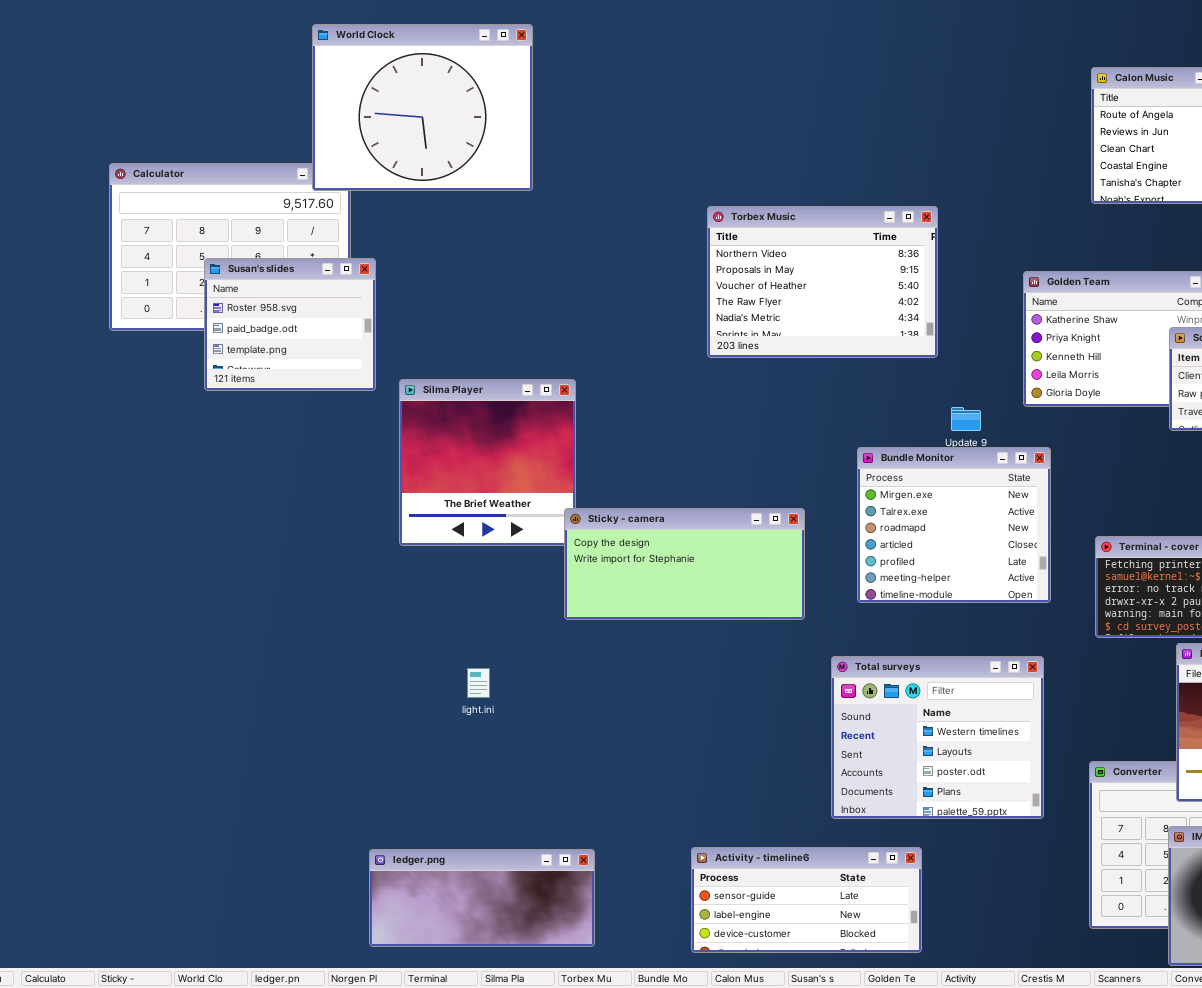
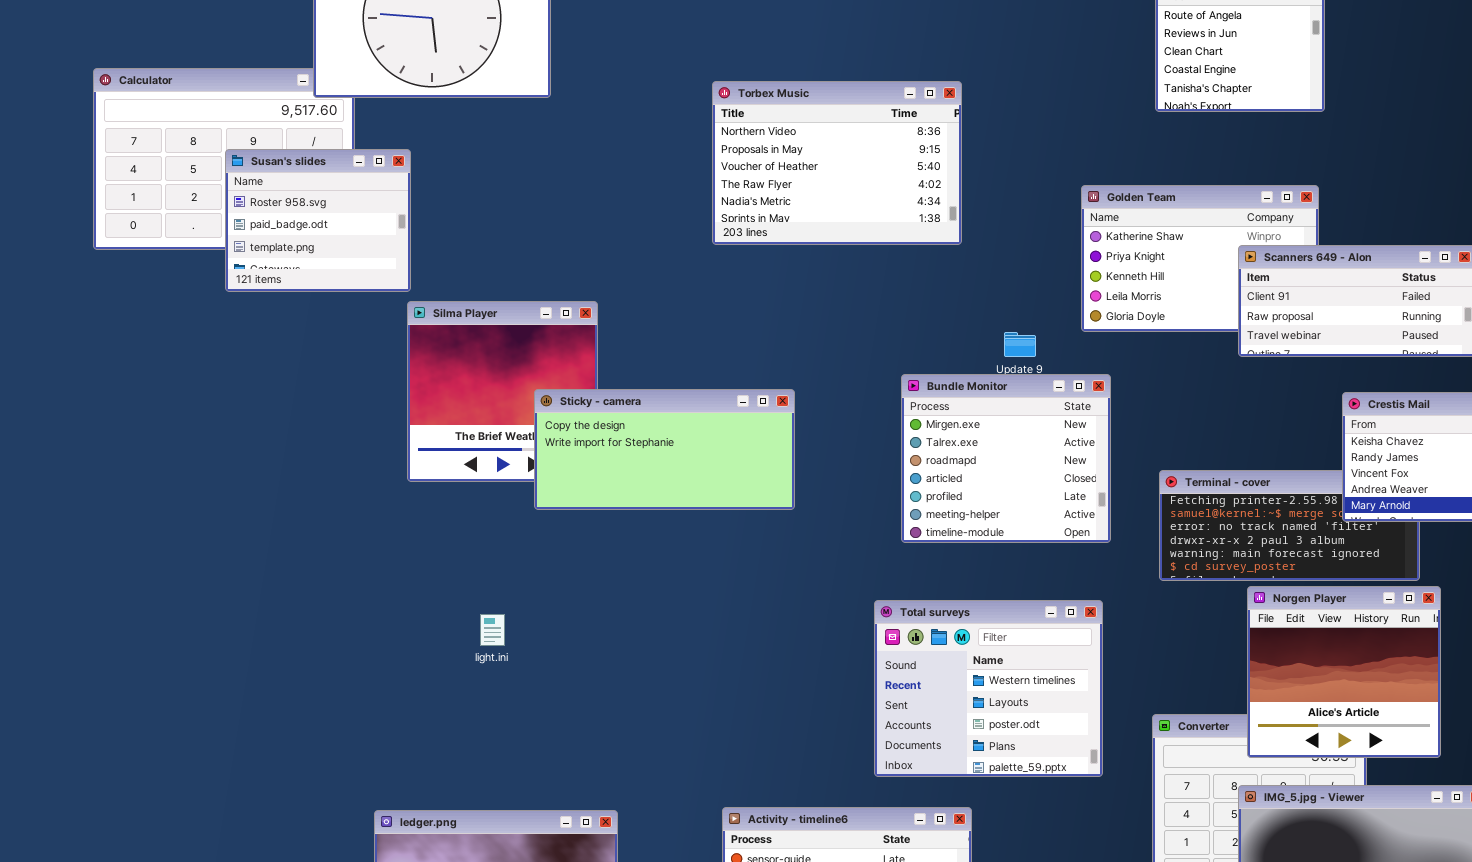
Torbex Music: [707,206,938,358] -> [712,81,962,245], moved
Susan's slides: [204,258,376,391] -> [225,149,411,292], moved
Sticky - camera: [564,508,805,620] -> [534,389,795,510], moved

